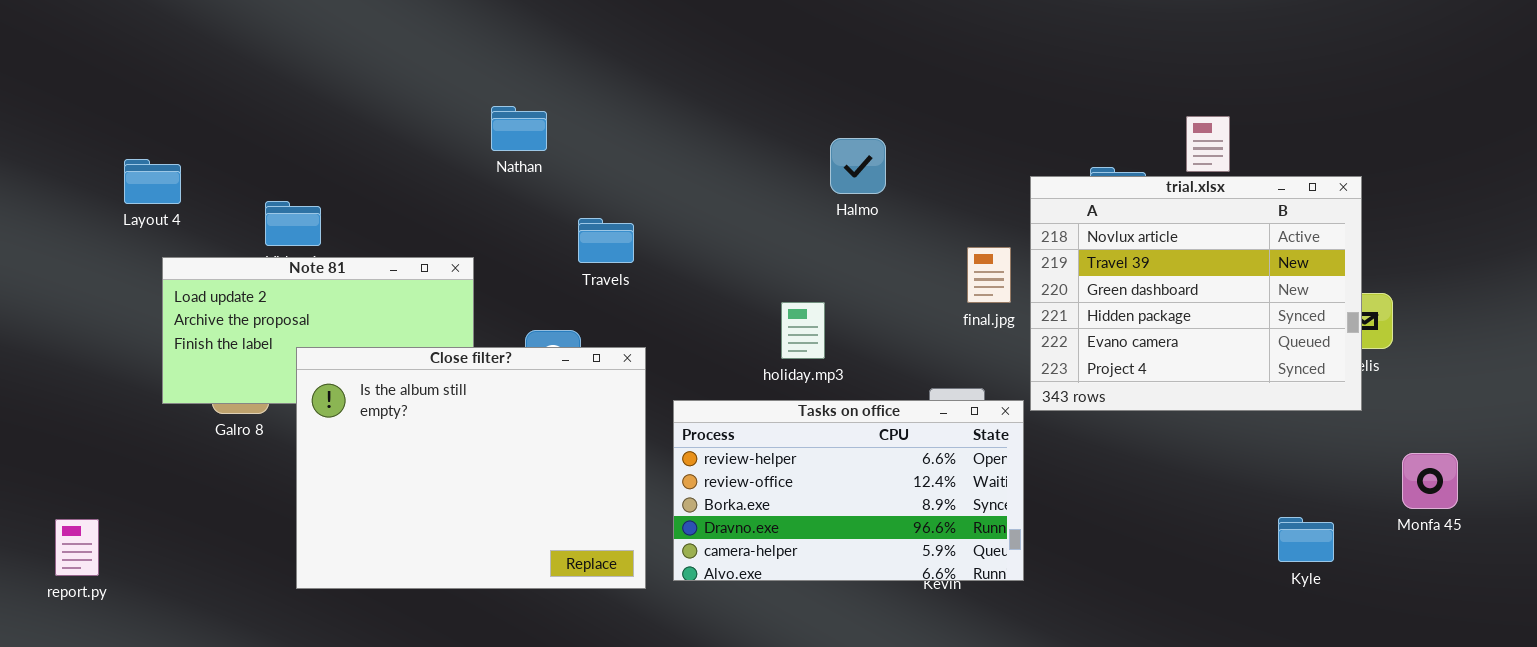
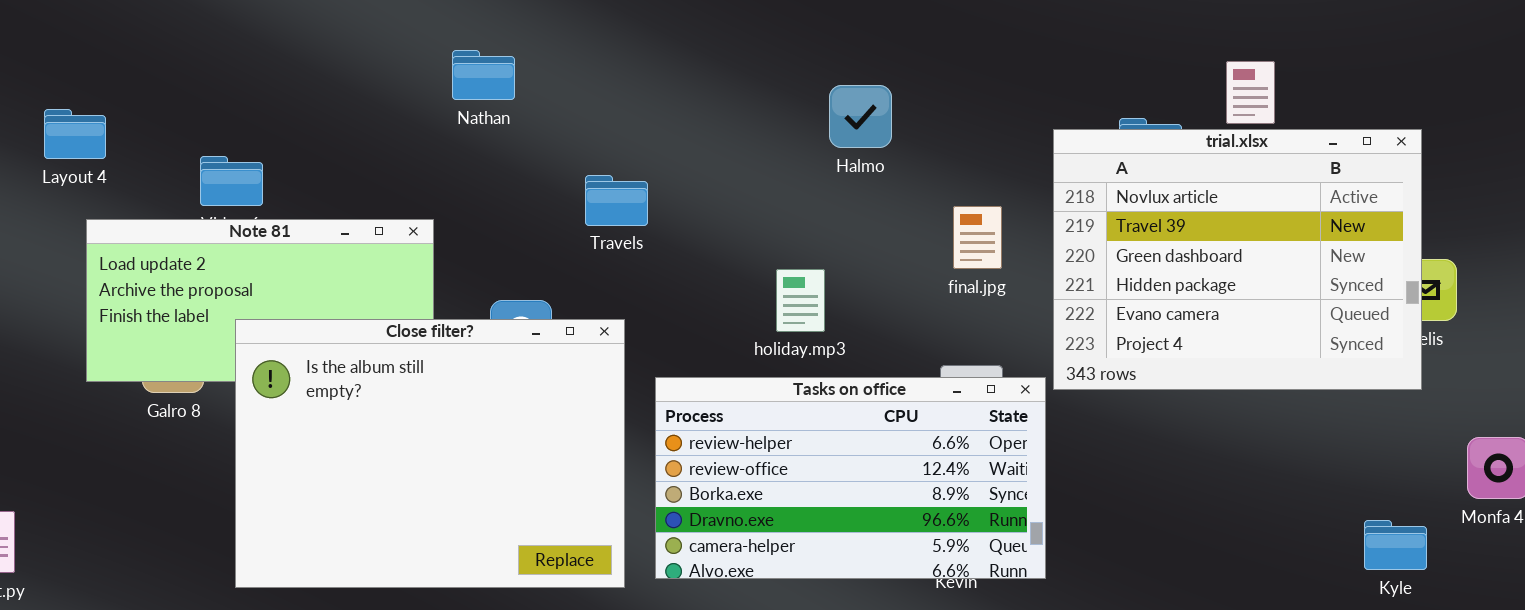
Travels: [578,218,634,263] -> [585,175,648,226], moved
final.jpg: [967,247,1011,303] -> [953,206,1002,269], moved
Kyle: [1278,517,1334,562] -> [1364,520,1427,570], moved

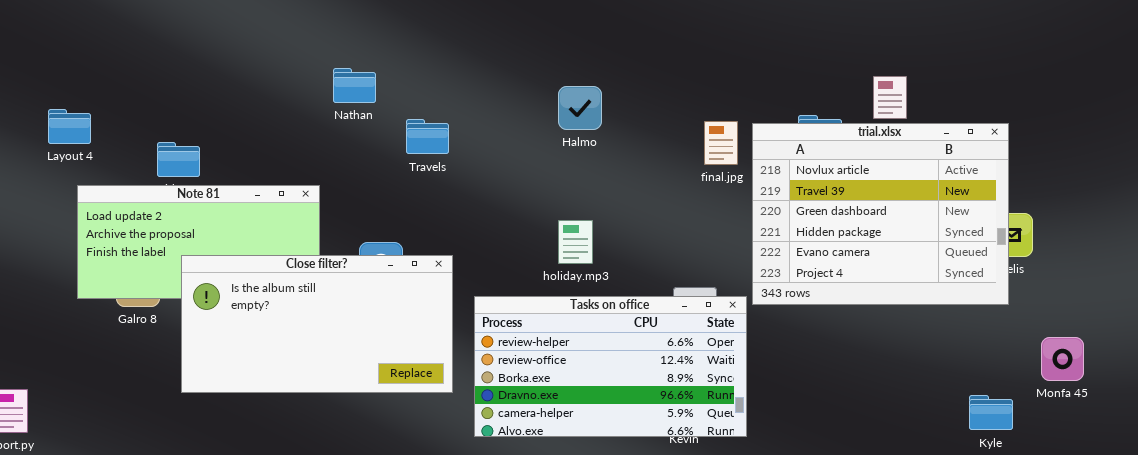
Halmo: [829,85,892,148] -> [558,86,602,130], moved
Travels: [585,175,648,226] -> [406,119,449,154], moved
final.jpg: [953,206,1002,269] -> [704,121,738,165], moved
Close filter?: [235,319,625,588] -> [181,255,453,393], resized

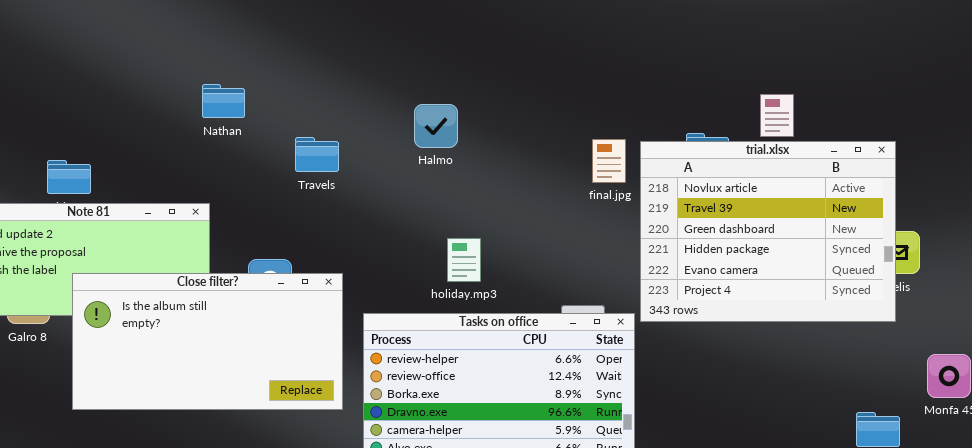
Nathan: [333,68,376,103] -> [202,84,245,118], moved
Halmo: [558,86,602,130] -> [414,104,458,148], moved

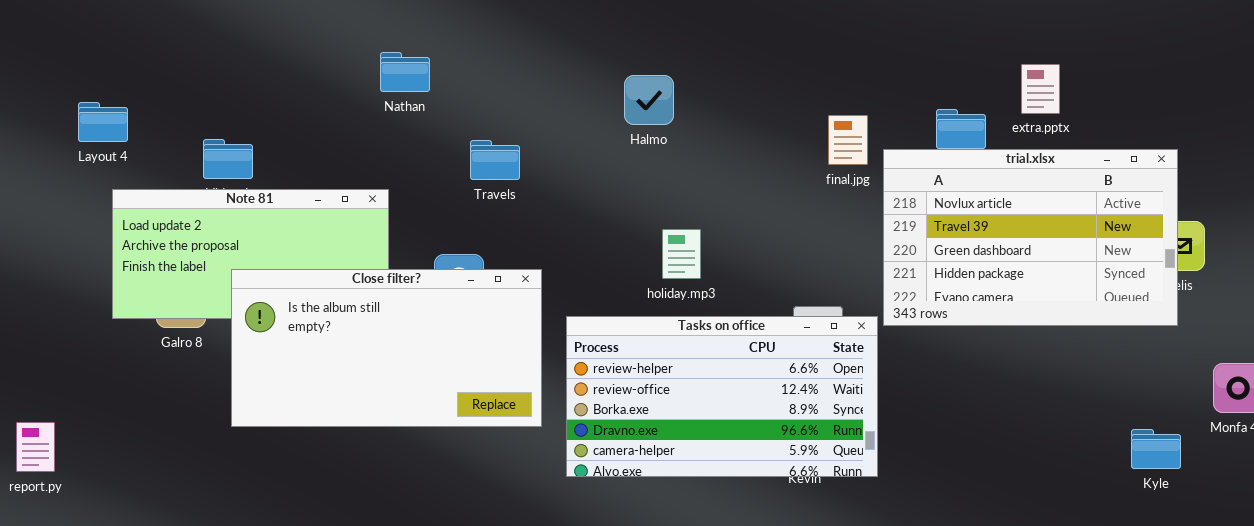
Travels: [295,137,339,172] -> [470,140,520,180], moved
trial.xlsx: [640,141,896,322] -> [883,149,1178,326], resized

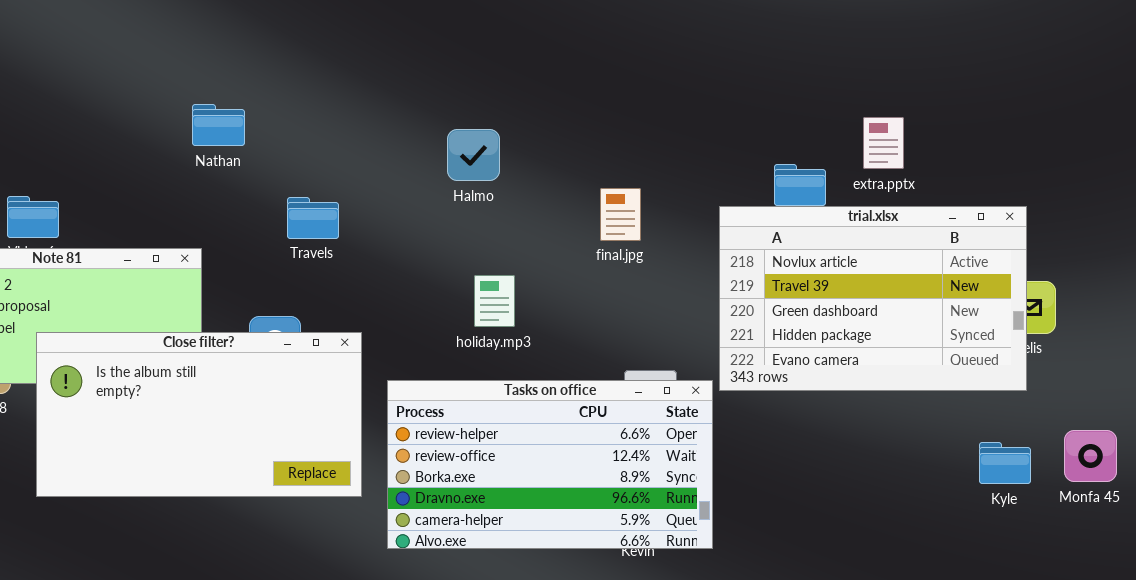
final.jpg: [828,115,868,165] -> [600,188,641,241], moved
holiday.mp3: [662,229,701,279] -> [474,275,515,327], moved
Kyle: [1131,429,1181,469] -> [979,442,1031,484], moved

